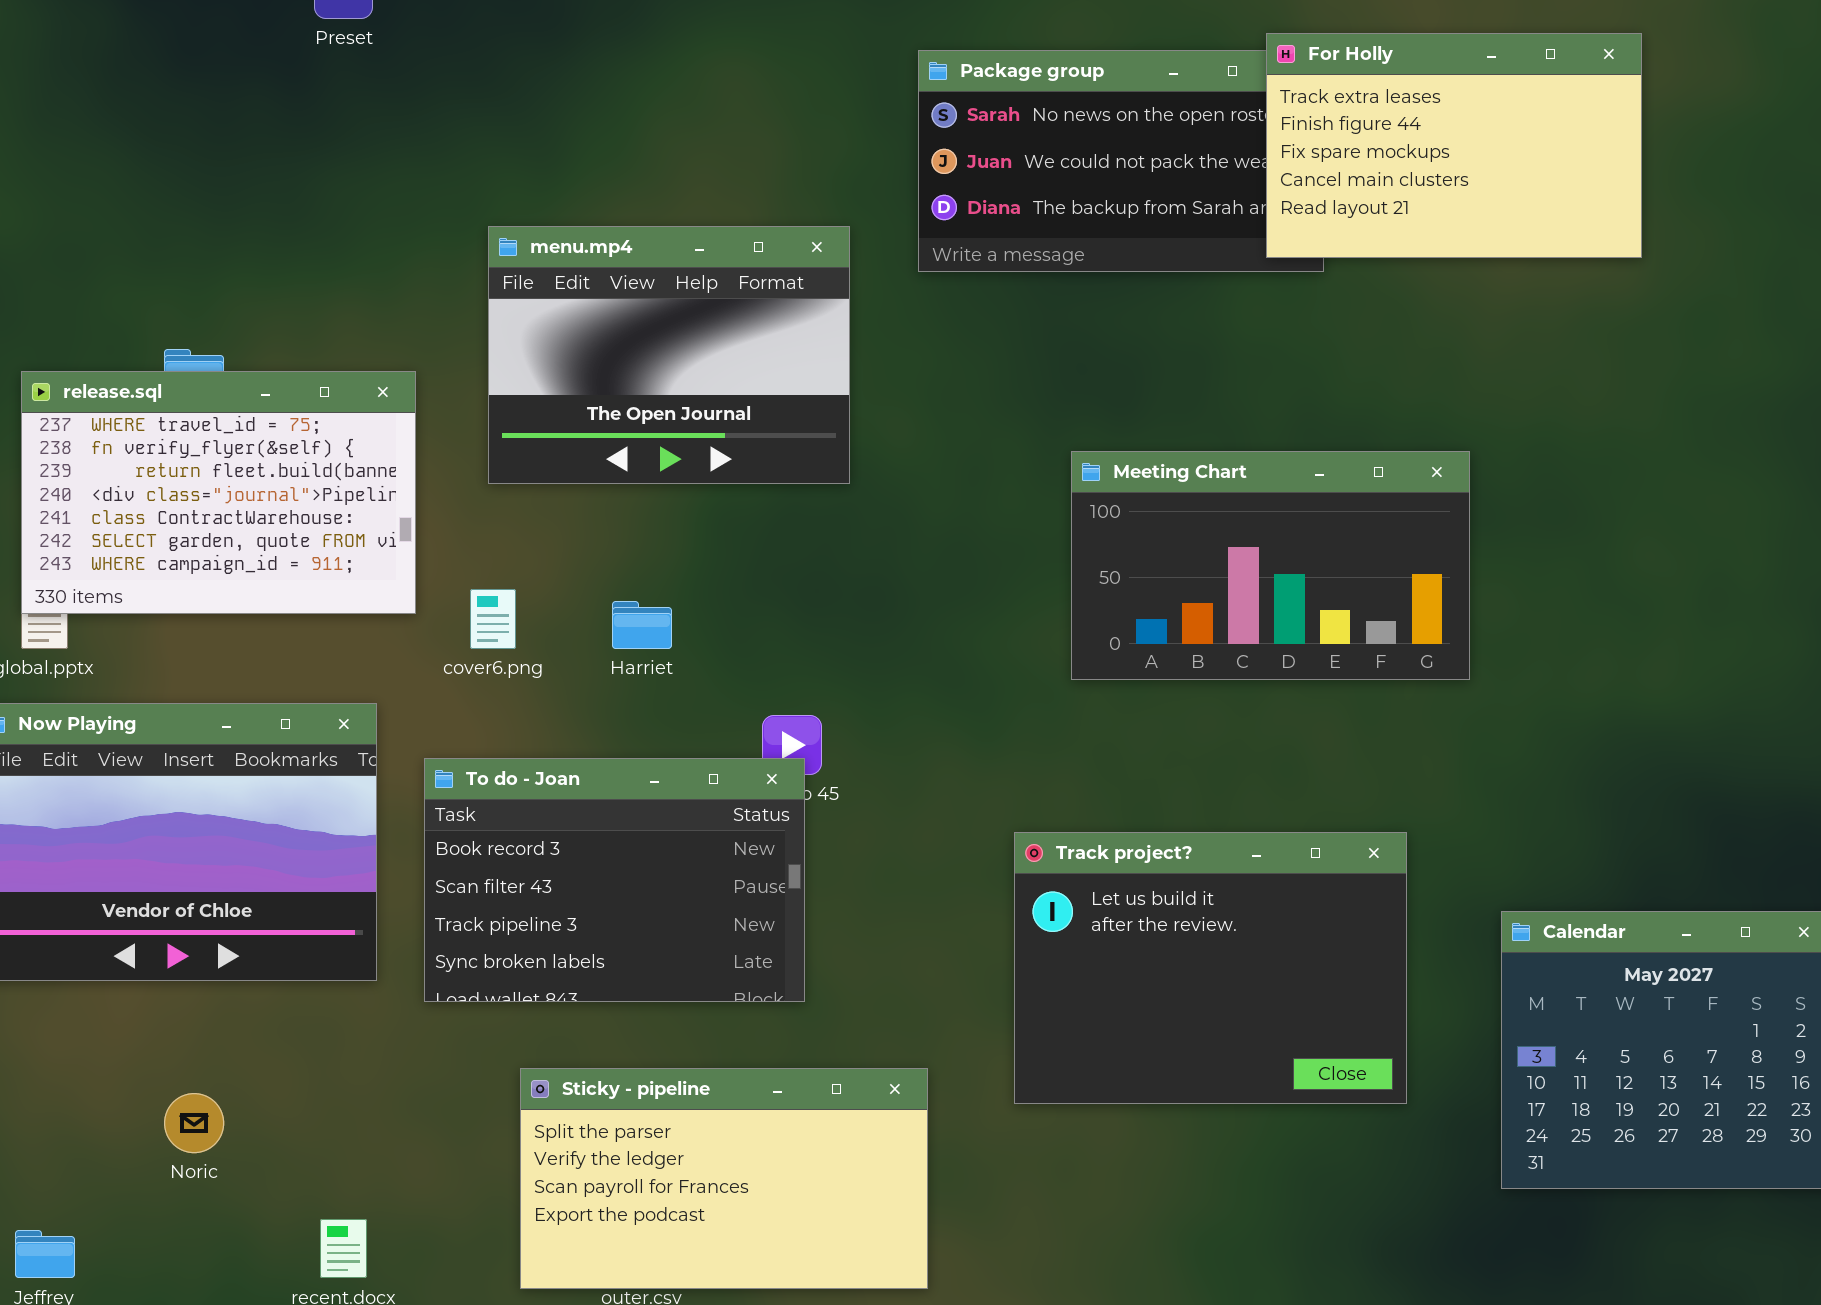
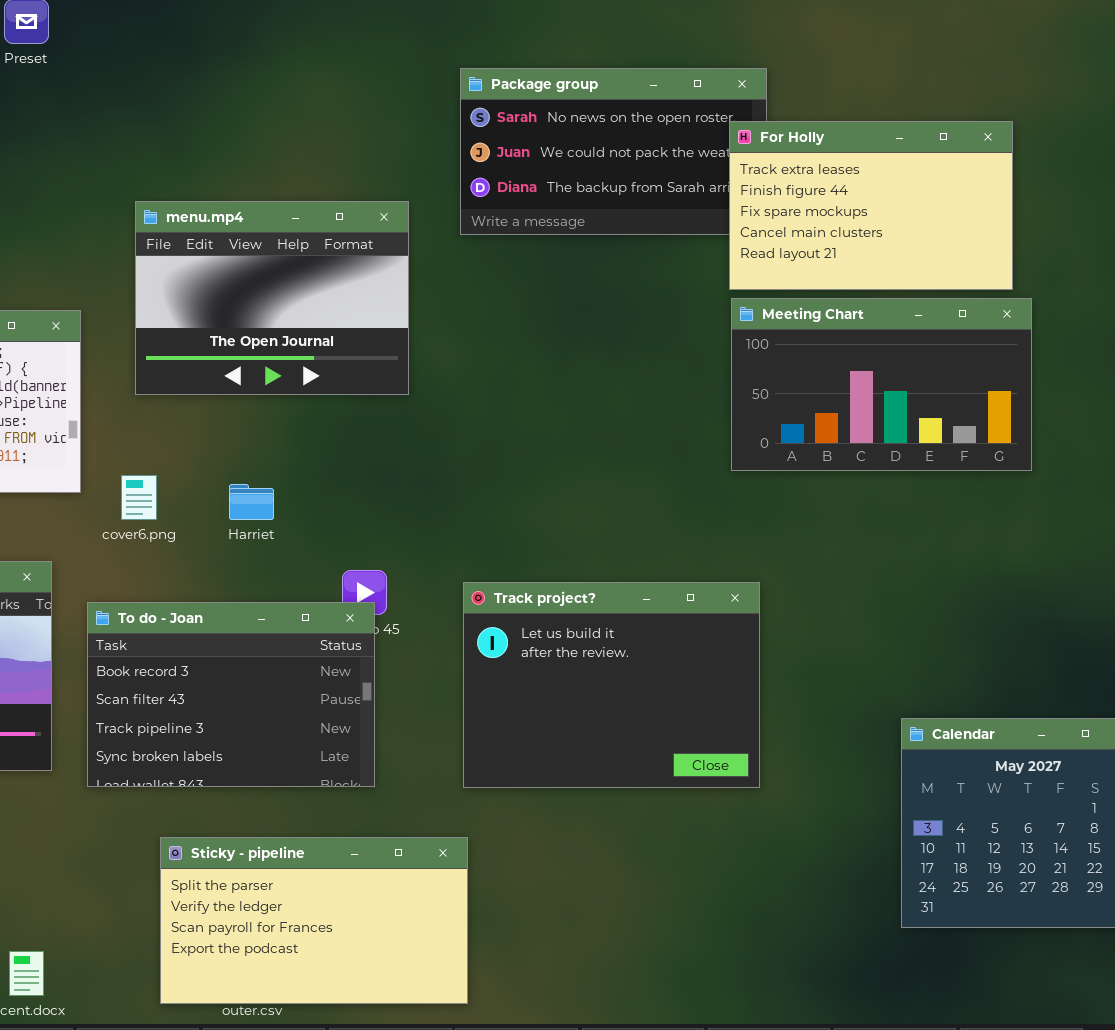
For Holly: [1266,33,1642,258] -> [729,121,1013,290], moved
Meeting Chart: [1071,451,1470,680] -> [731,298,1032,471], moved
Track project?: [1014,832,1407,1104] -> [463,582,760,788], moved

